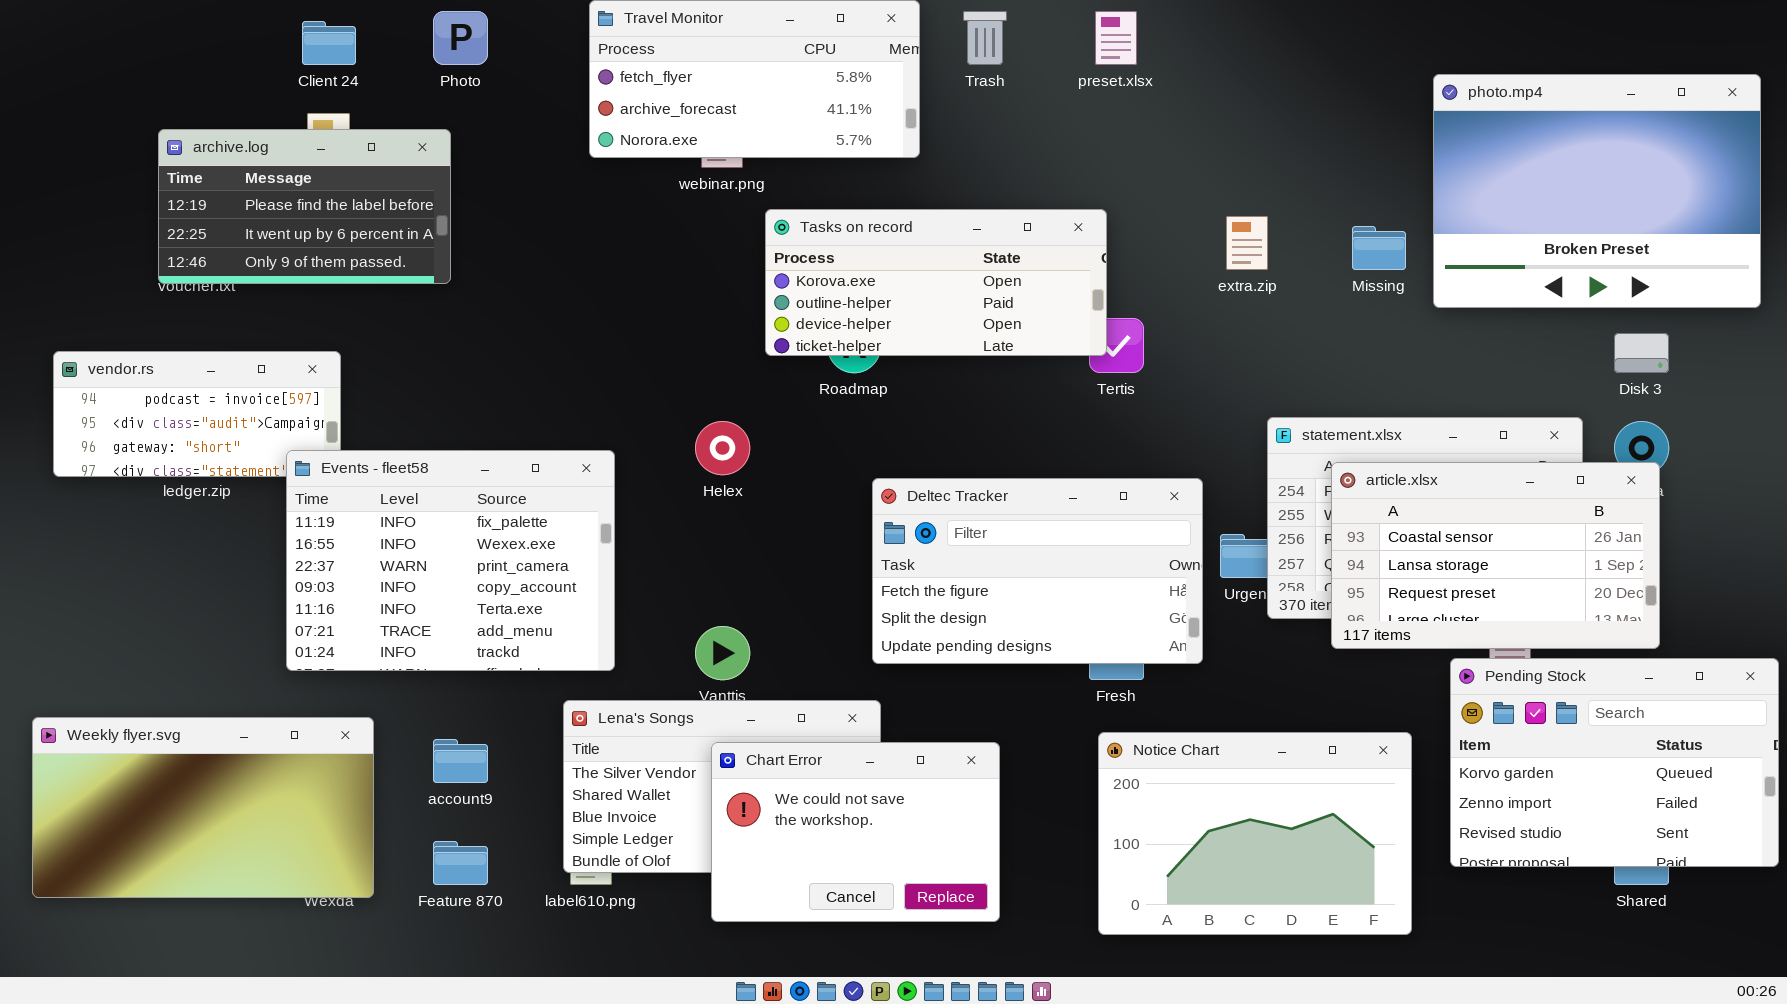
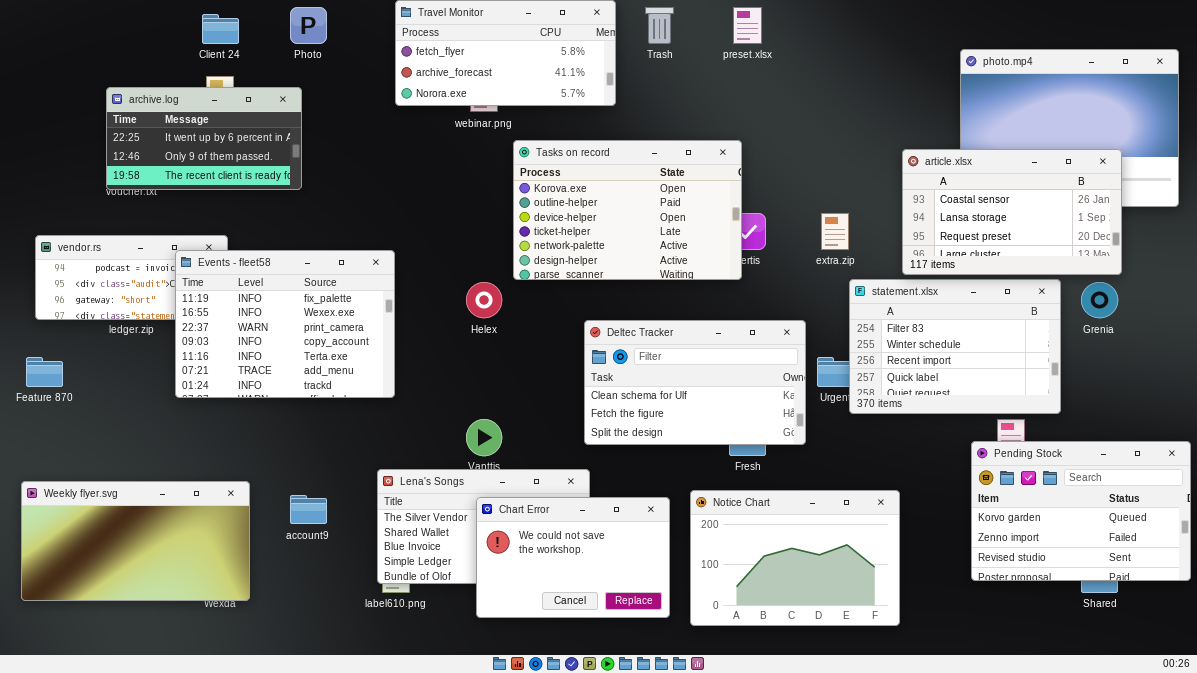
archive.log: [158,129,451,284] -> [106,87,302,190], scrolled down 1 row
Tasks on record: [765,209,1107,356] -> [513,140,742,280], resized
extra.zip: [1226,216,1268,270] -> [821,213,849,250], moved
Events - fleet58: [286,450,615,671] -> [175,250,395,398], moved
article.xlsx: [1331,462,1660,649] -> [902,149,1122,275], moved
Deltec Tracker: [872,478,1203,664] -> [584,320,806,445], scrolled up 1 row
Notice Chart: [1098,732,1412,935] -> [690,490,900,626], moved
Feature 870: [433,841,488,885] -> [26,357,63,387], moved

